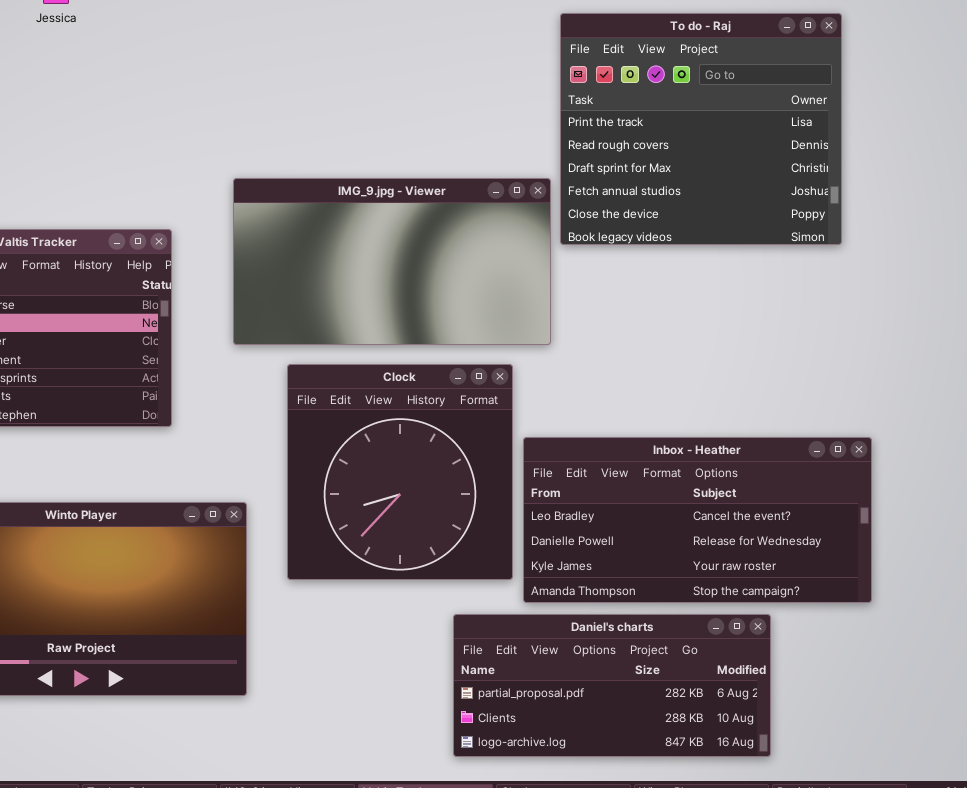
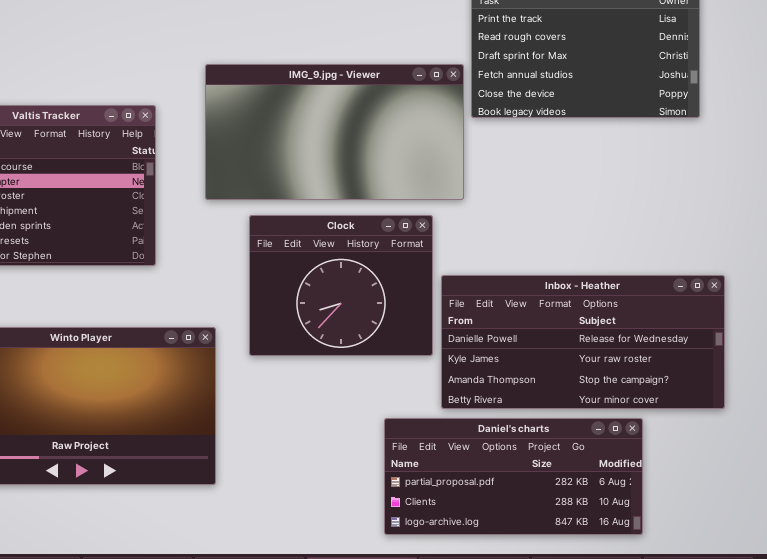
Clock: [287,364,513,580] -> [249,215,433,356], resized
Inbox - Heather: [523,437,872,603] -> [441,275,725,409], scrolled down 1 row

